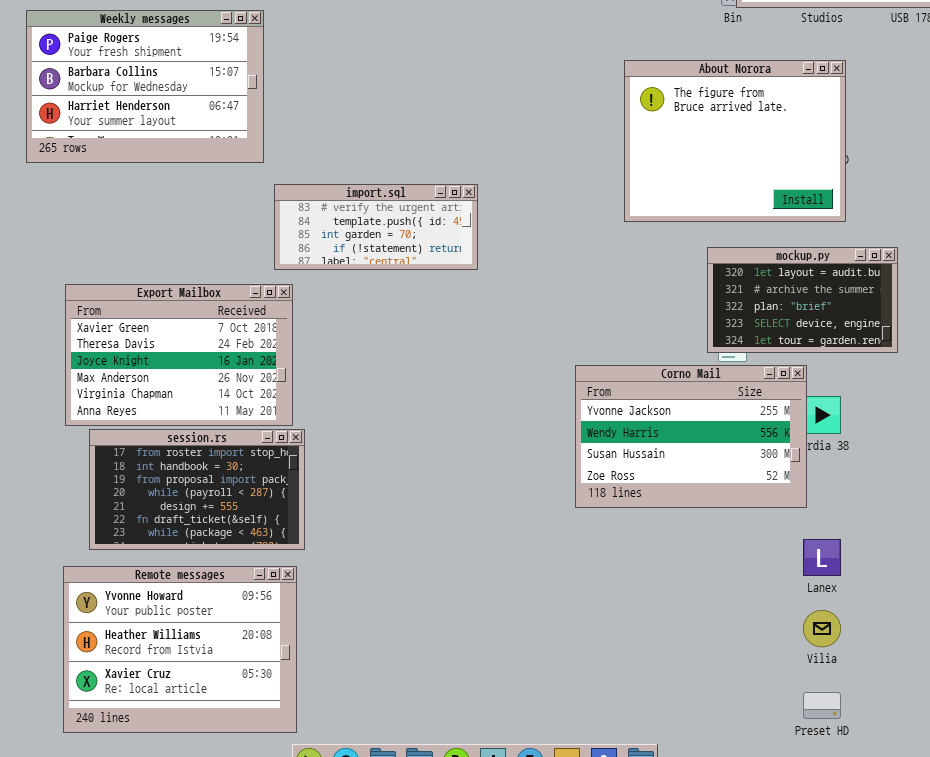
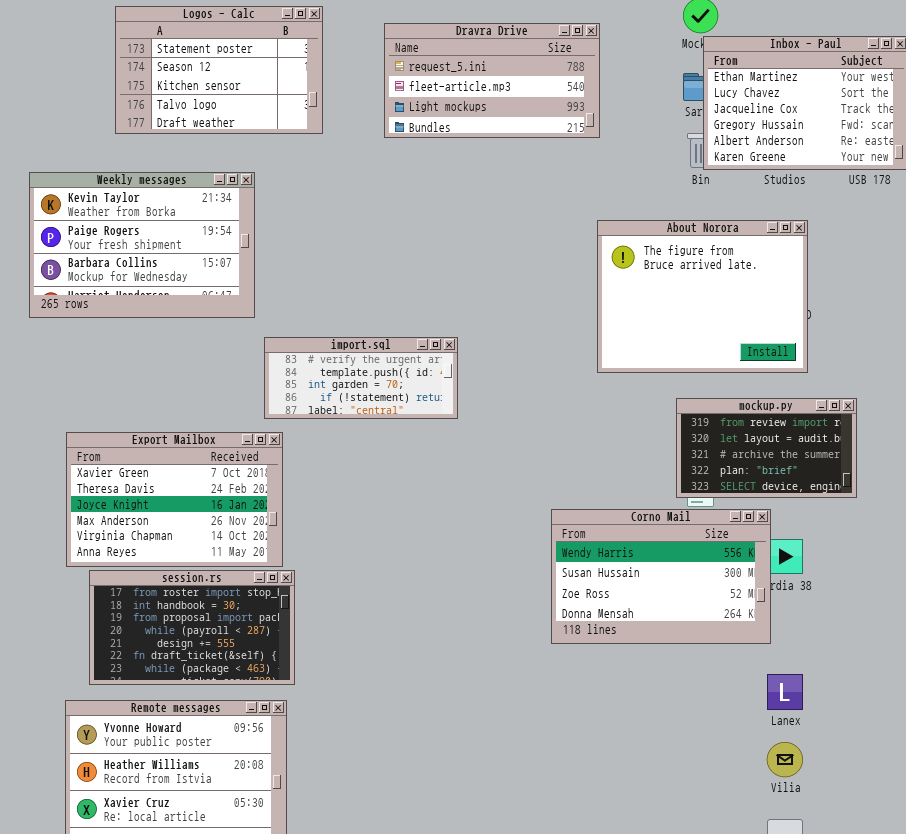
Weekly messages: [26,10,264,163] -> [29,172,255,318], scrolled up 1 row
mockup.py: [707,247,898,353] -> [676,398,857,498], scrolled up 1 row
Corno Mail: [575,365,807,508] -> [551,509,771,644], scrolled down 1 row

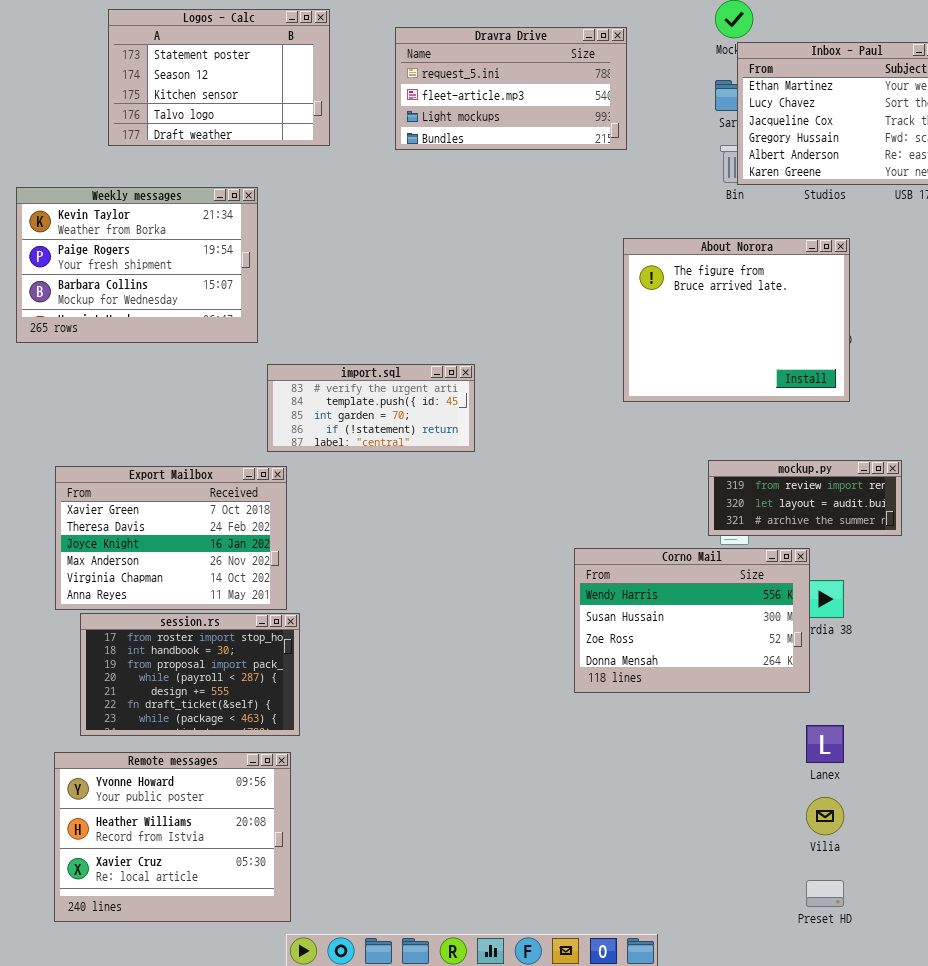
mockup.py: [676,398,857,498] -> [708,460,902,536], resized

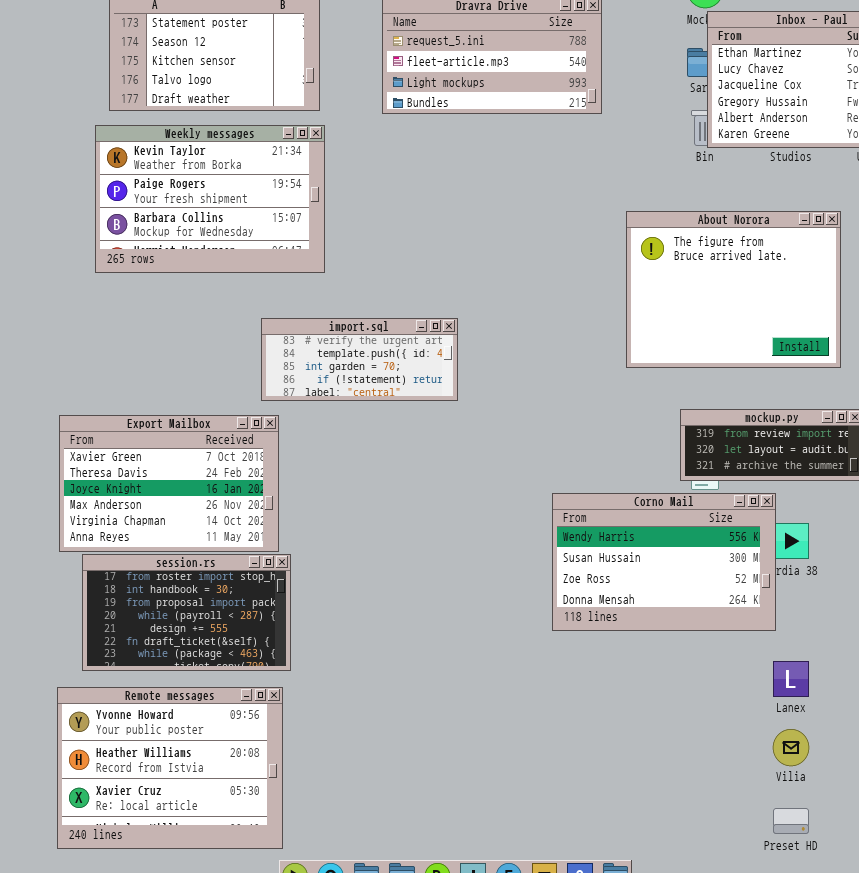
Weekly messages: [16,187,258,343] -> [95,125,325,273], moved
About Norora: [623,238,850,402] -> [626,211,841,368], moved

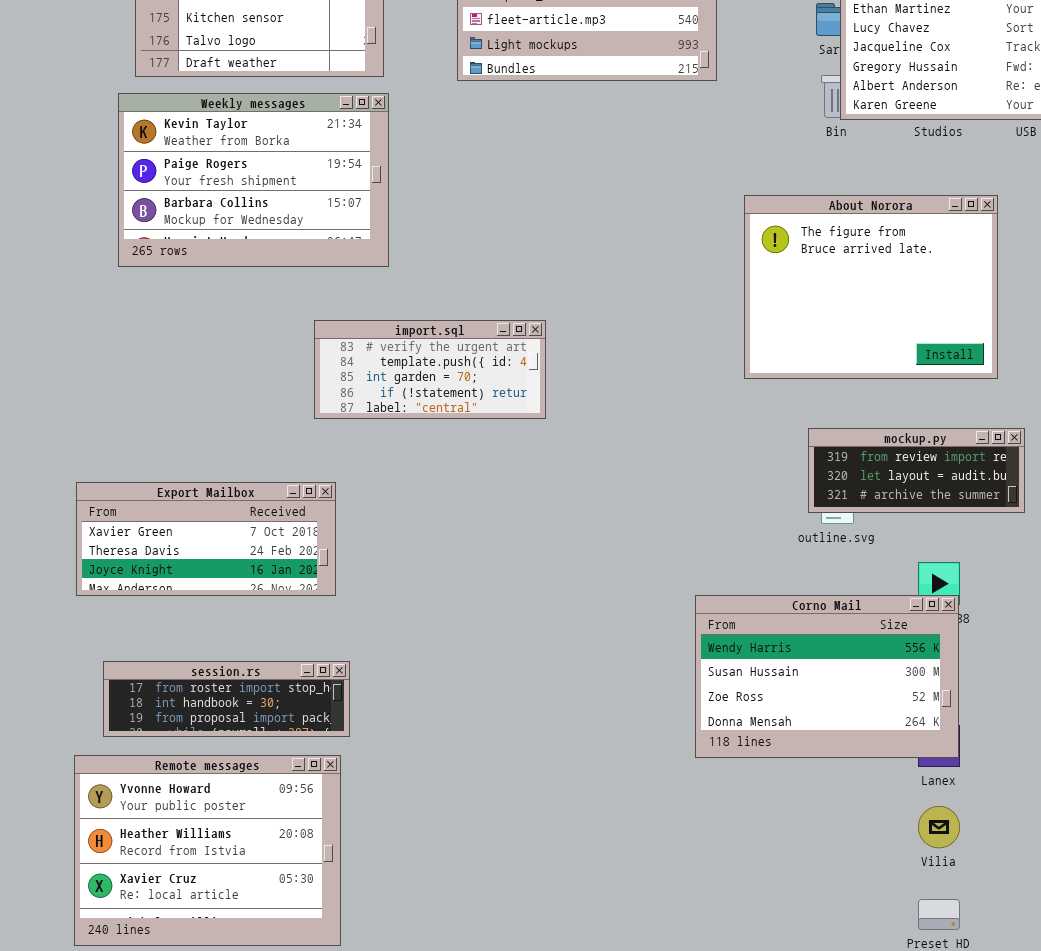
Export Mailbox: [59,415,279,552] -> [76,482,336,596], resized
Corno Mail: [552,493,776,631] -> [695,595,959,758], moved
session.rs: [82,554,291,671] -> [103,661,350,737], resized

